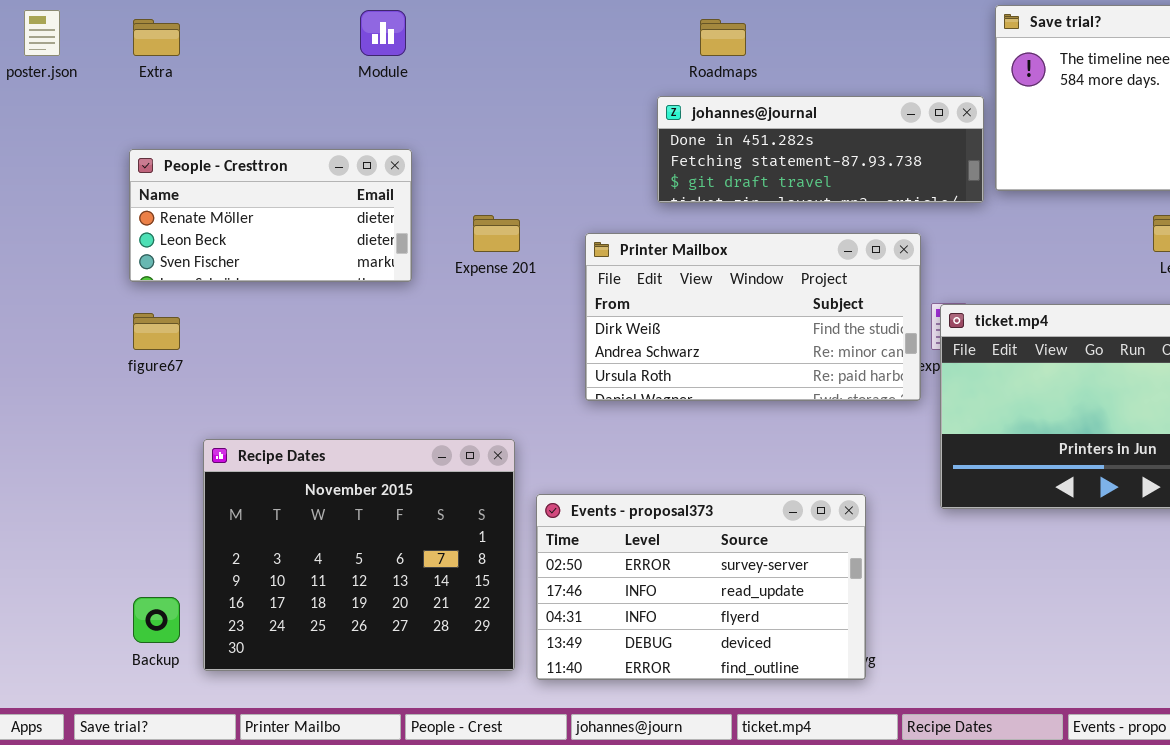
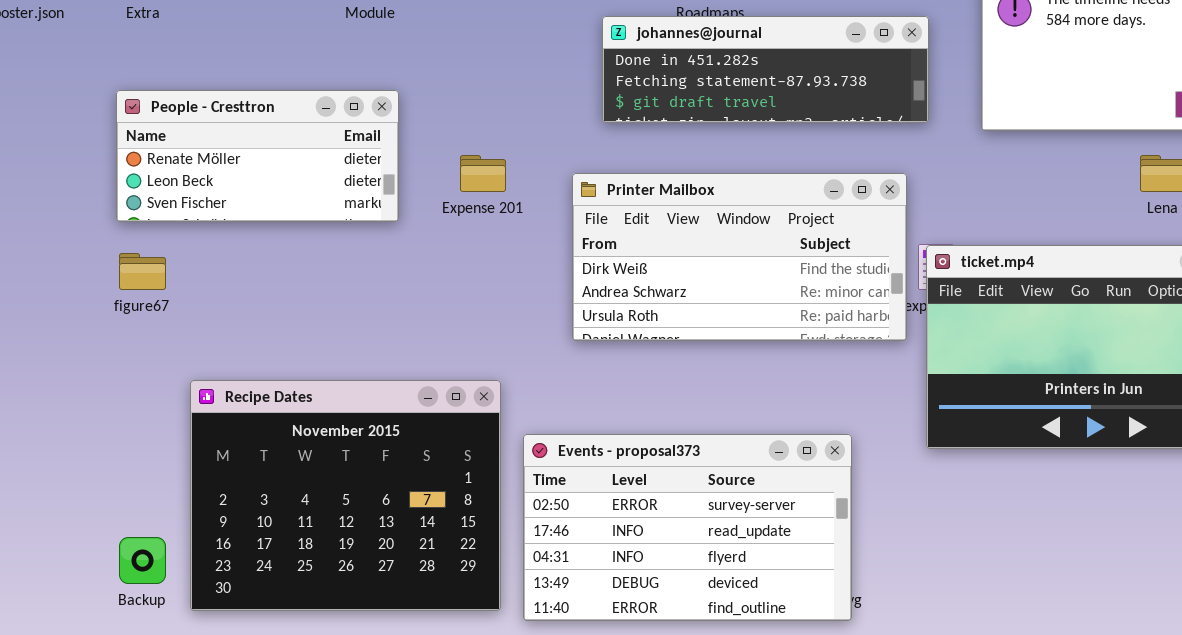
johannes@journal: [657,96,984,203] -> [602,16,929,123], moved

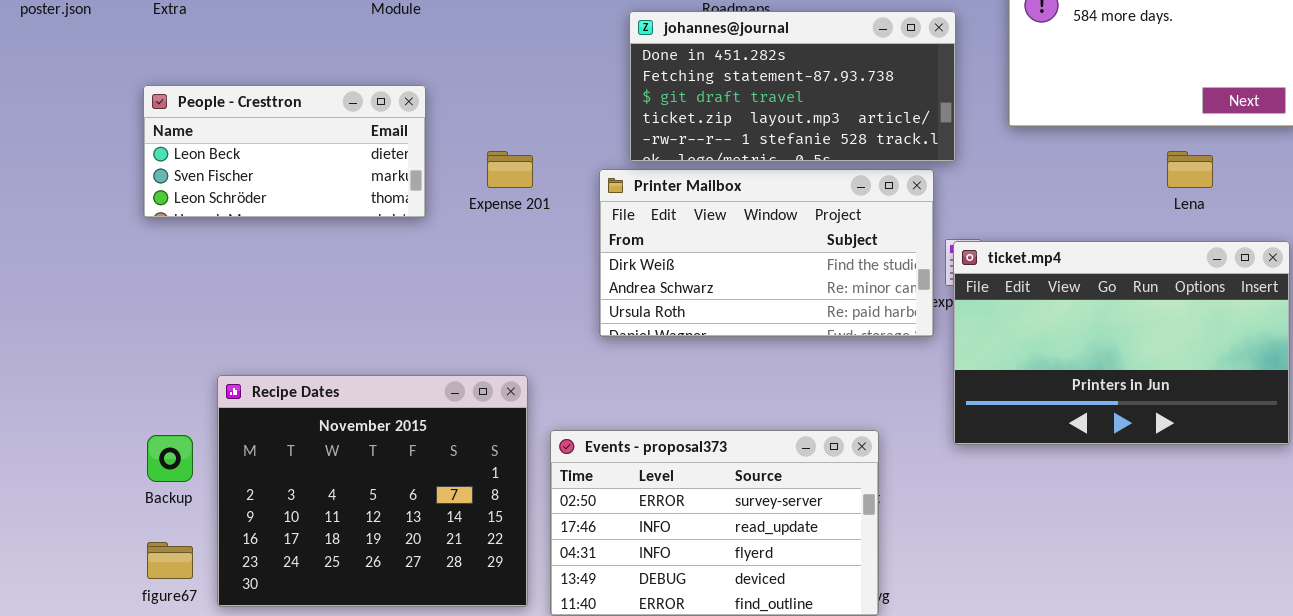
johannes@journal: [602,16,929,123] -> [629,11,956,162], resized
People - Cresttron: [116,90,399,222] -> [143,85,426,218], scrolled down 1 row
figure67: [119,253,166,290] -> [147,542,193,579], moved
Backup: [119,537,166,584] -> [147,435,193,482], moved

